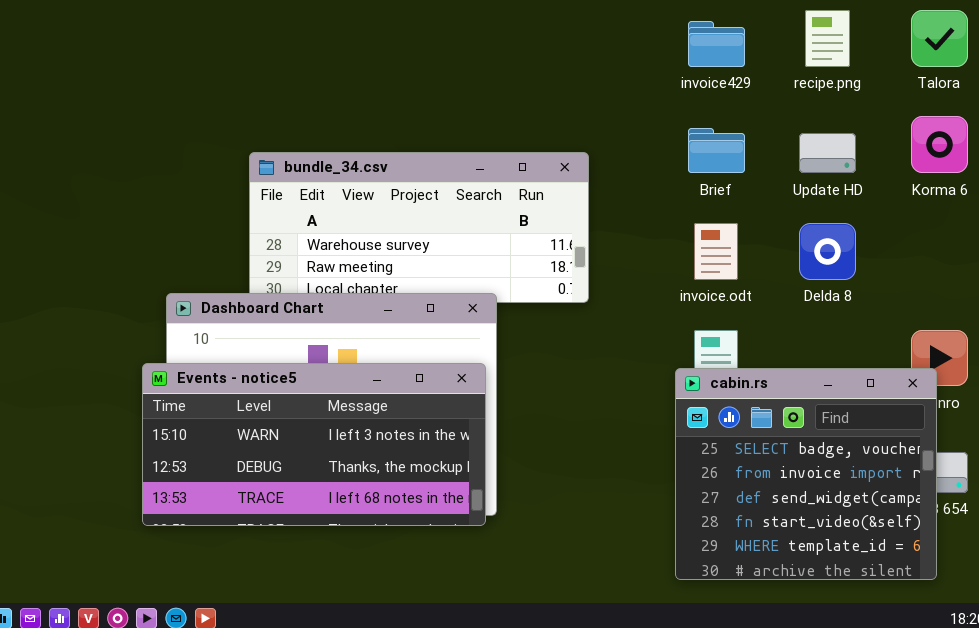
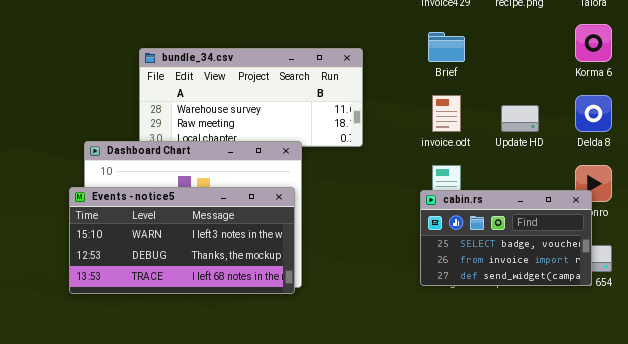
Update HD: [799,133,856,173] -> [501,105,539,132], moved
Delda 8: [799,223,856,280] -> [575,95,612,132], moved
cabin.rs: [675,368,937,580] -> [420,190,592,286], resized

